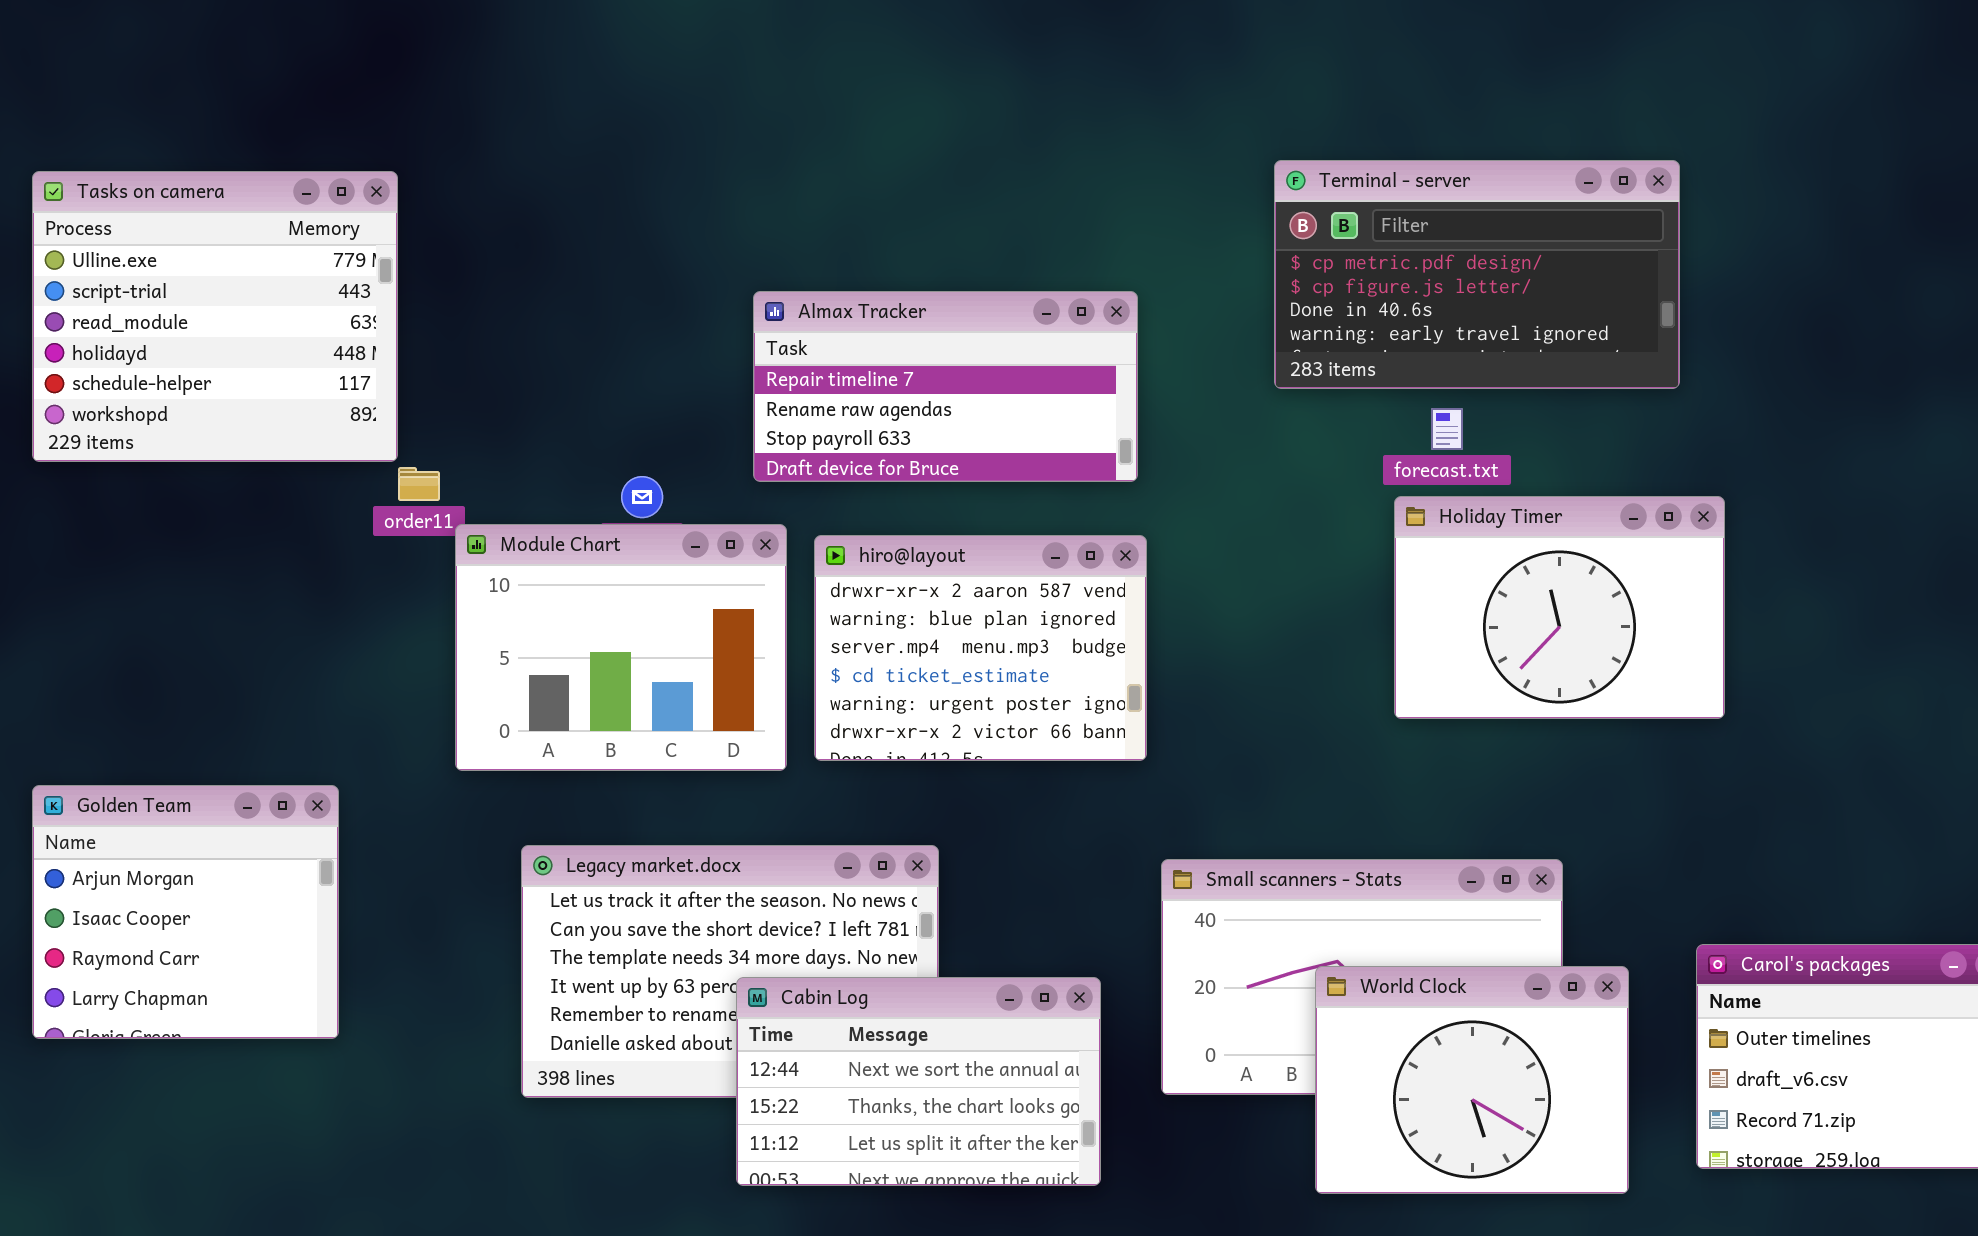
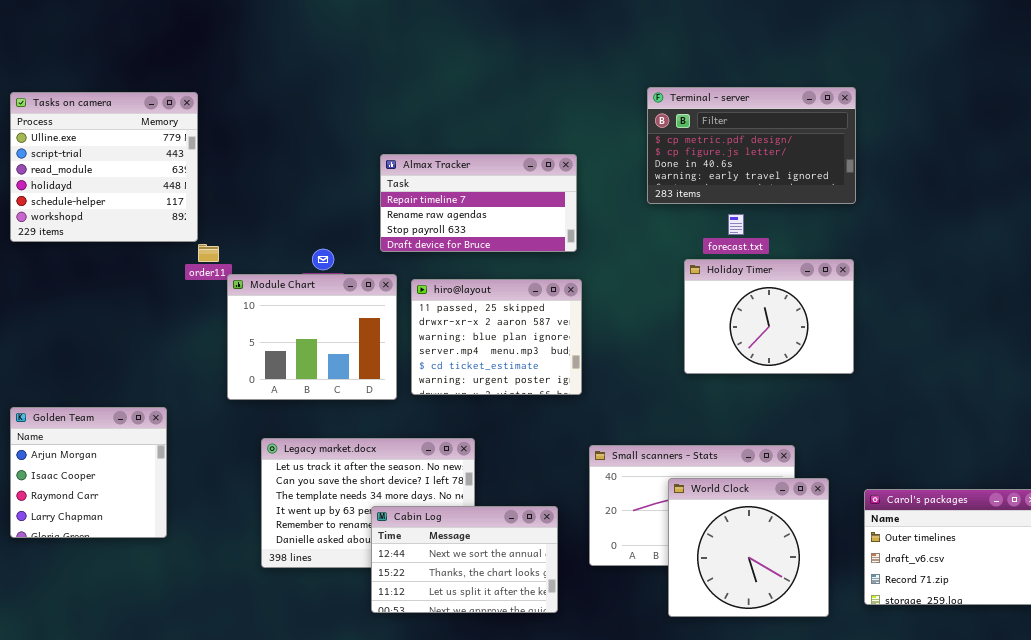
Holiday Timer: [1394,496,1725,719] -> [684,259,854,374], moved
hiro@layout: [814,535,1147,761] -> [411,279,582,395], scrolled up 1 row
World Clock: [1315,966,1629,1194] -> [668,478,829,617], resized

